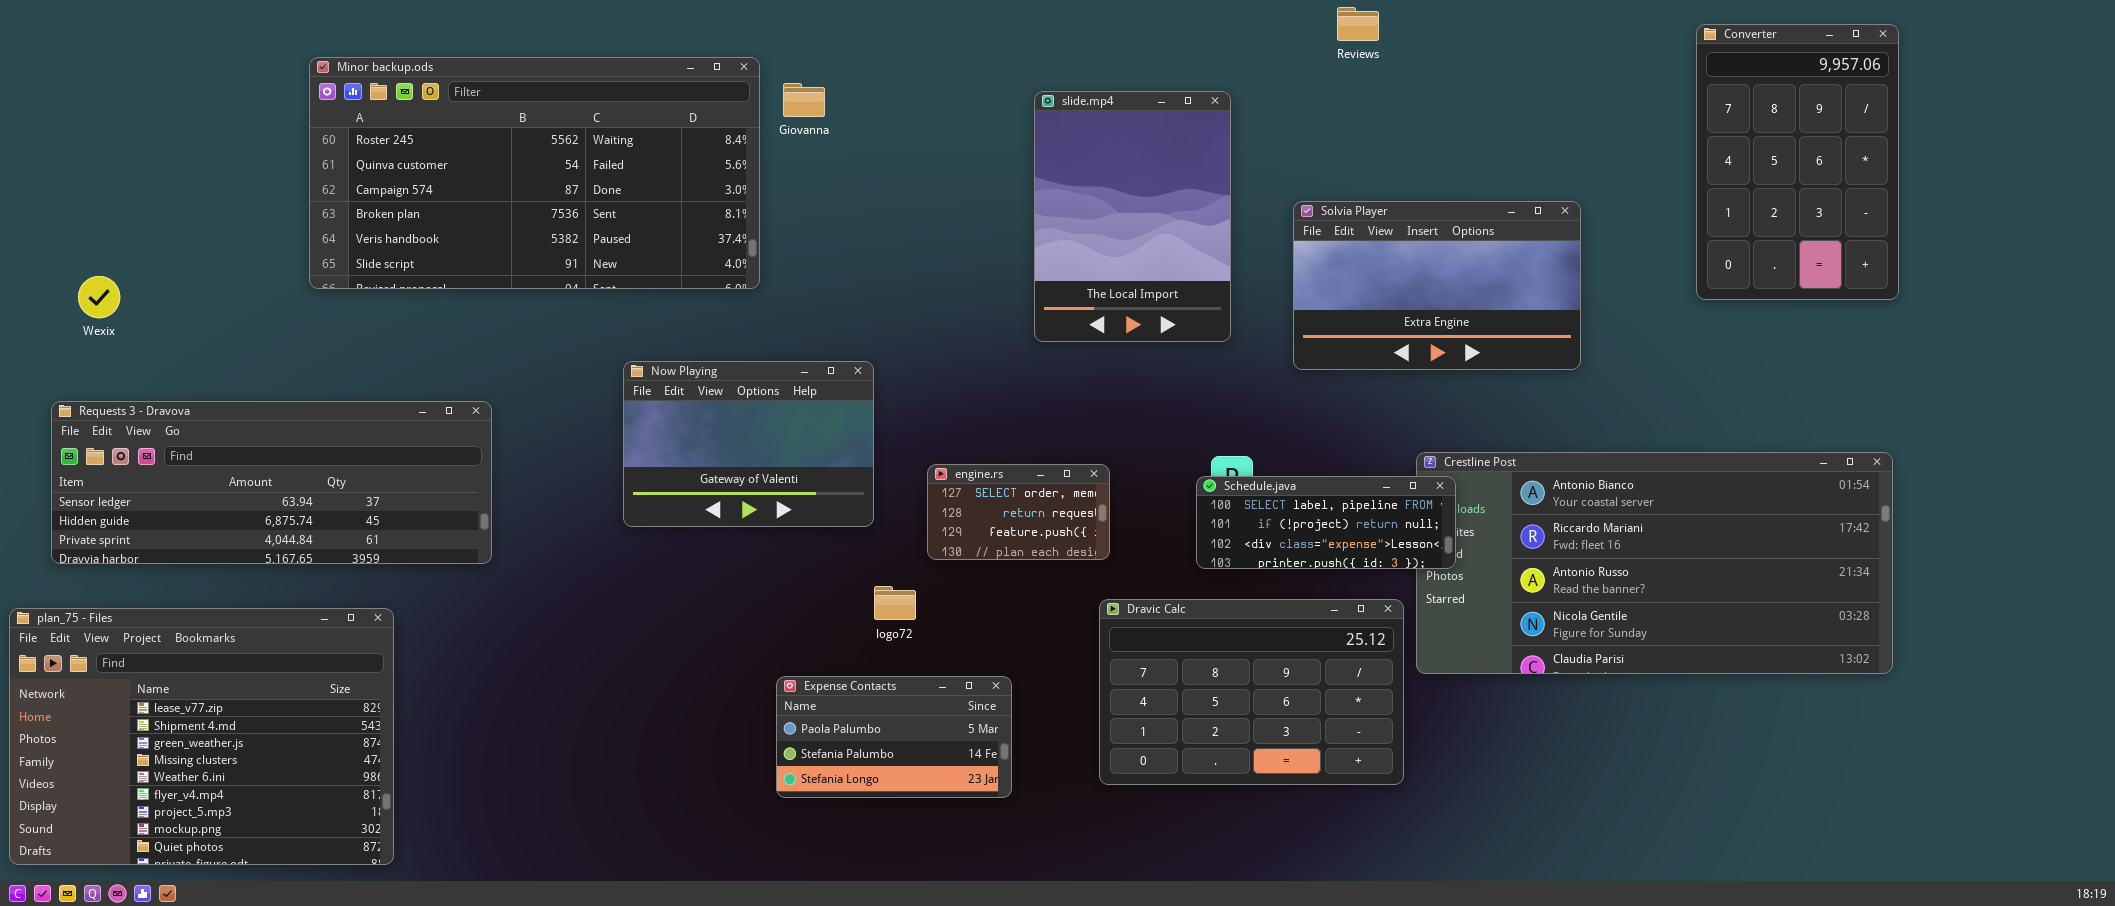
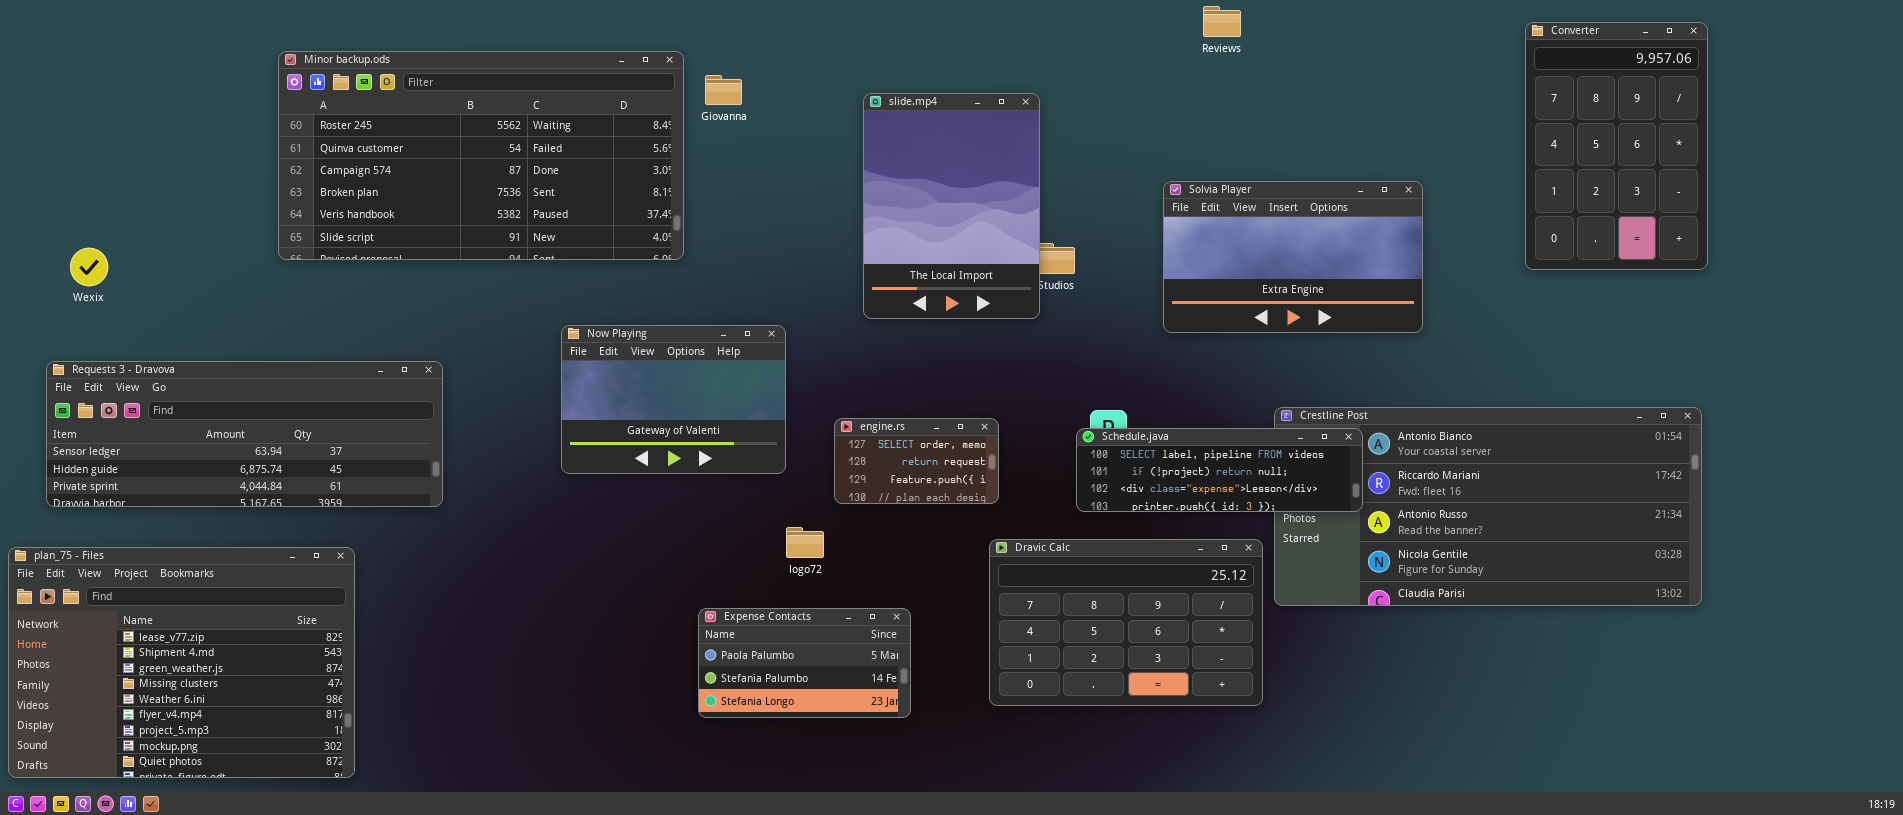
slide.mp4: [1034,91,1231,342] -> [863,93,1040,319], moved
Schedule.java: [1196,476,1456,569] -> [1076,428,1363,512], resized

